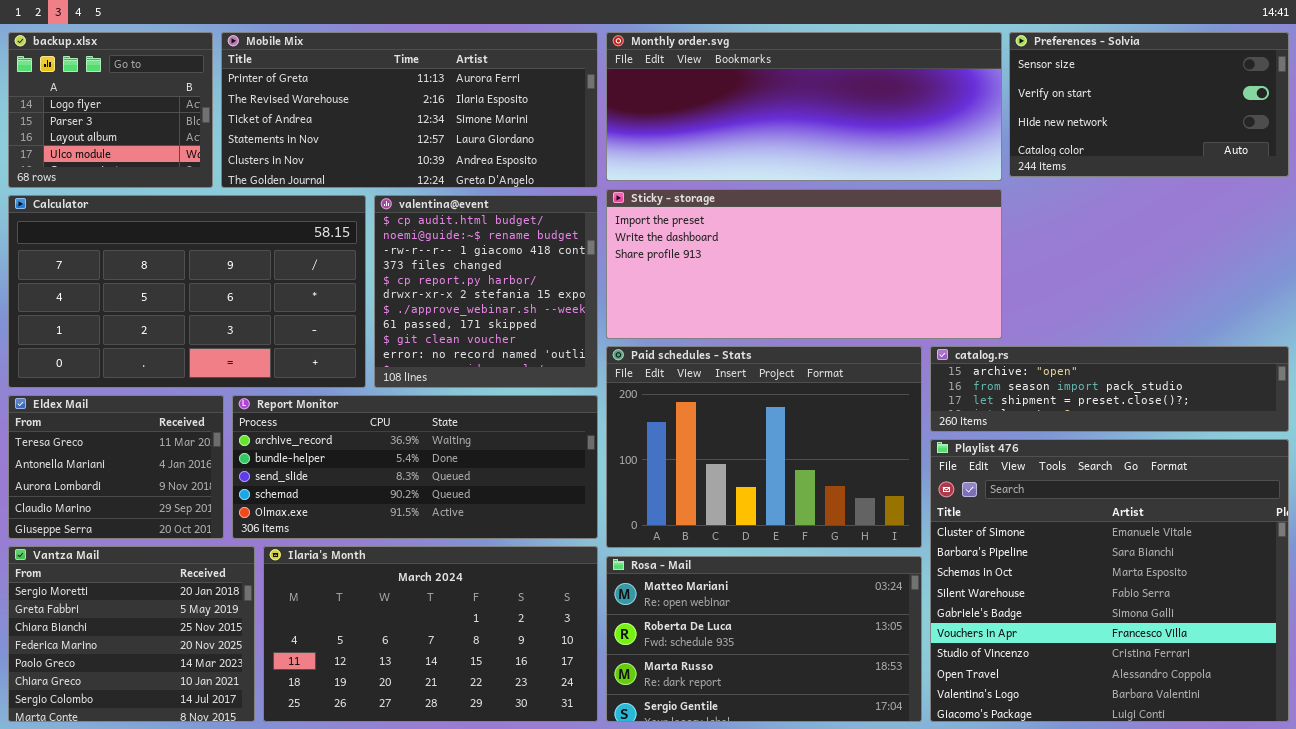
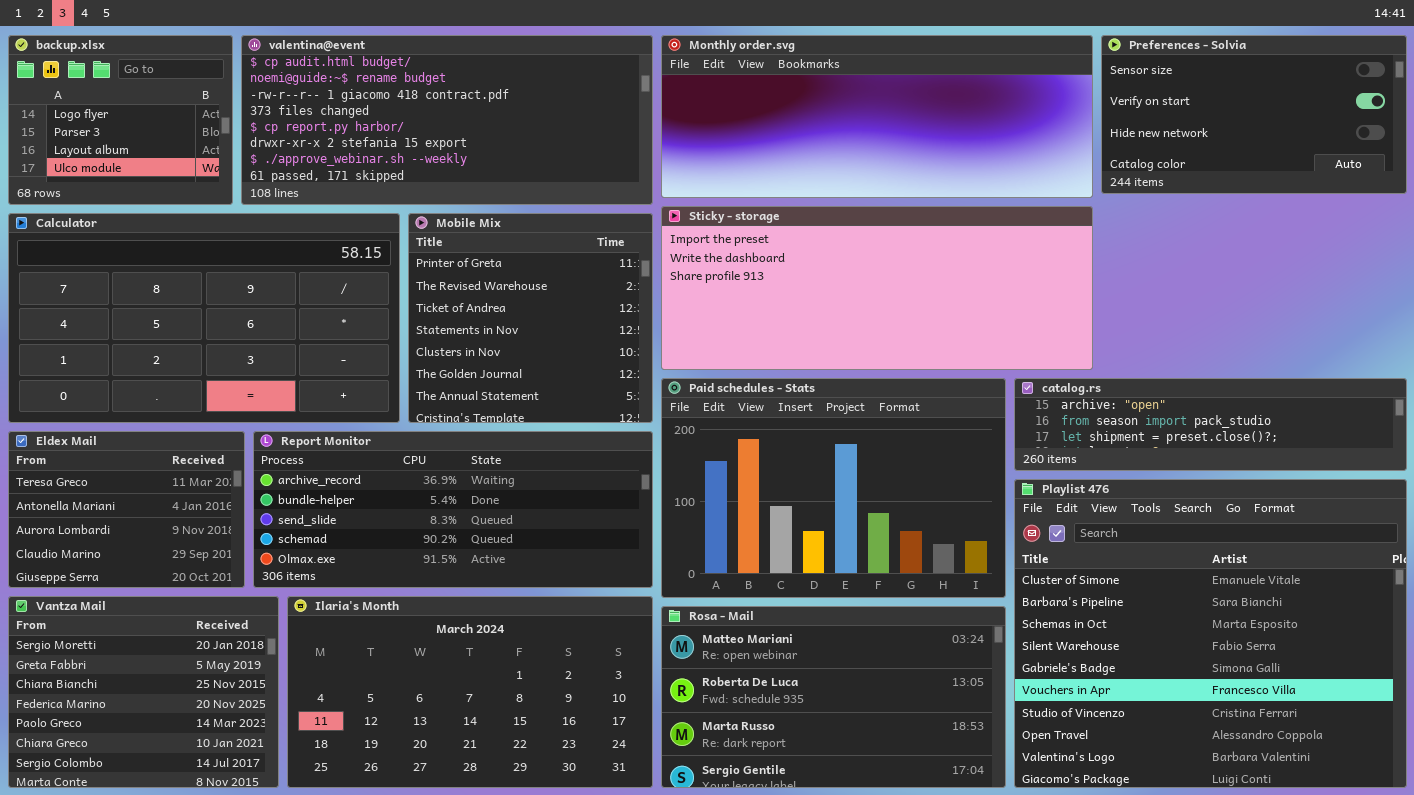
Mobile Mix: [221,32,598,188] -> [408,213,653,423], moved, resized
valentina@event: [374,195,598,388] -> [241,35,653,205], moved, resized

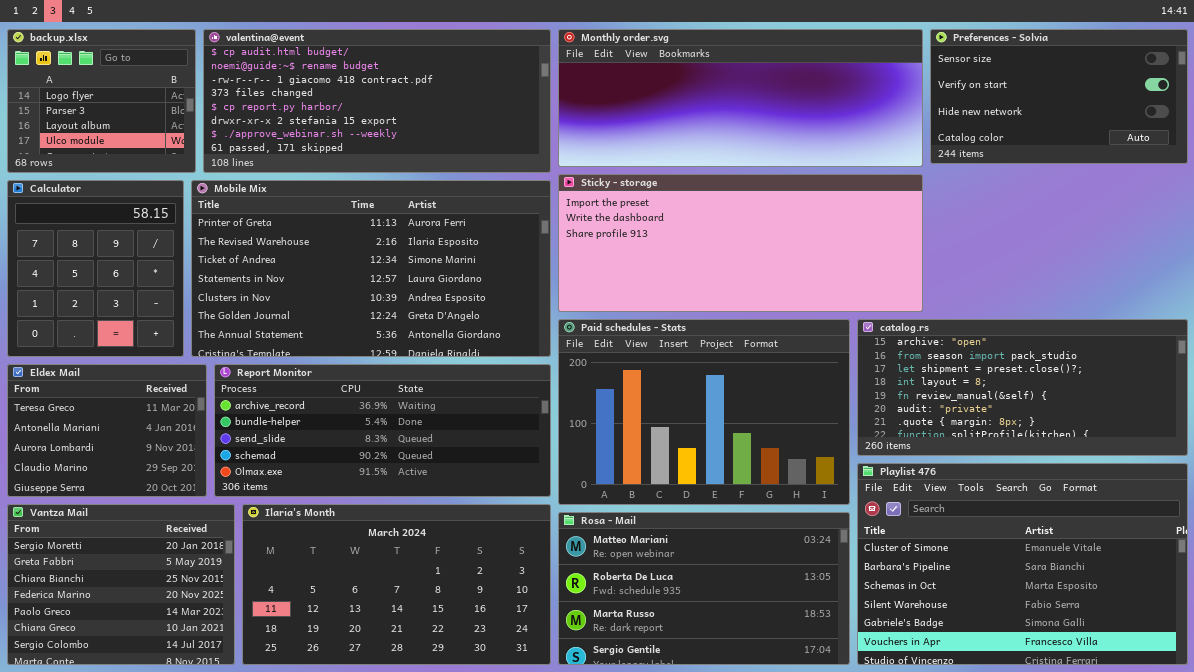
Calculator: [8,213,400,423] -> [7,180,184,357], resized
Mobile Mix: [408,213,653,423] -> [191,180,551,357], resized
catalog.rs: [1014,378,1407,471] -> [857,319,1188,456], resized
Playlist 476: [1014,479,1407,788] -> [857,463,1188,665], resized

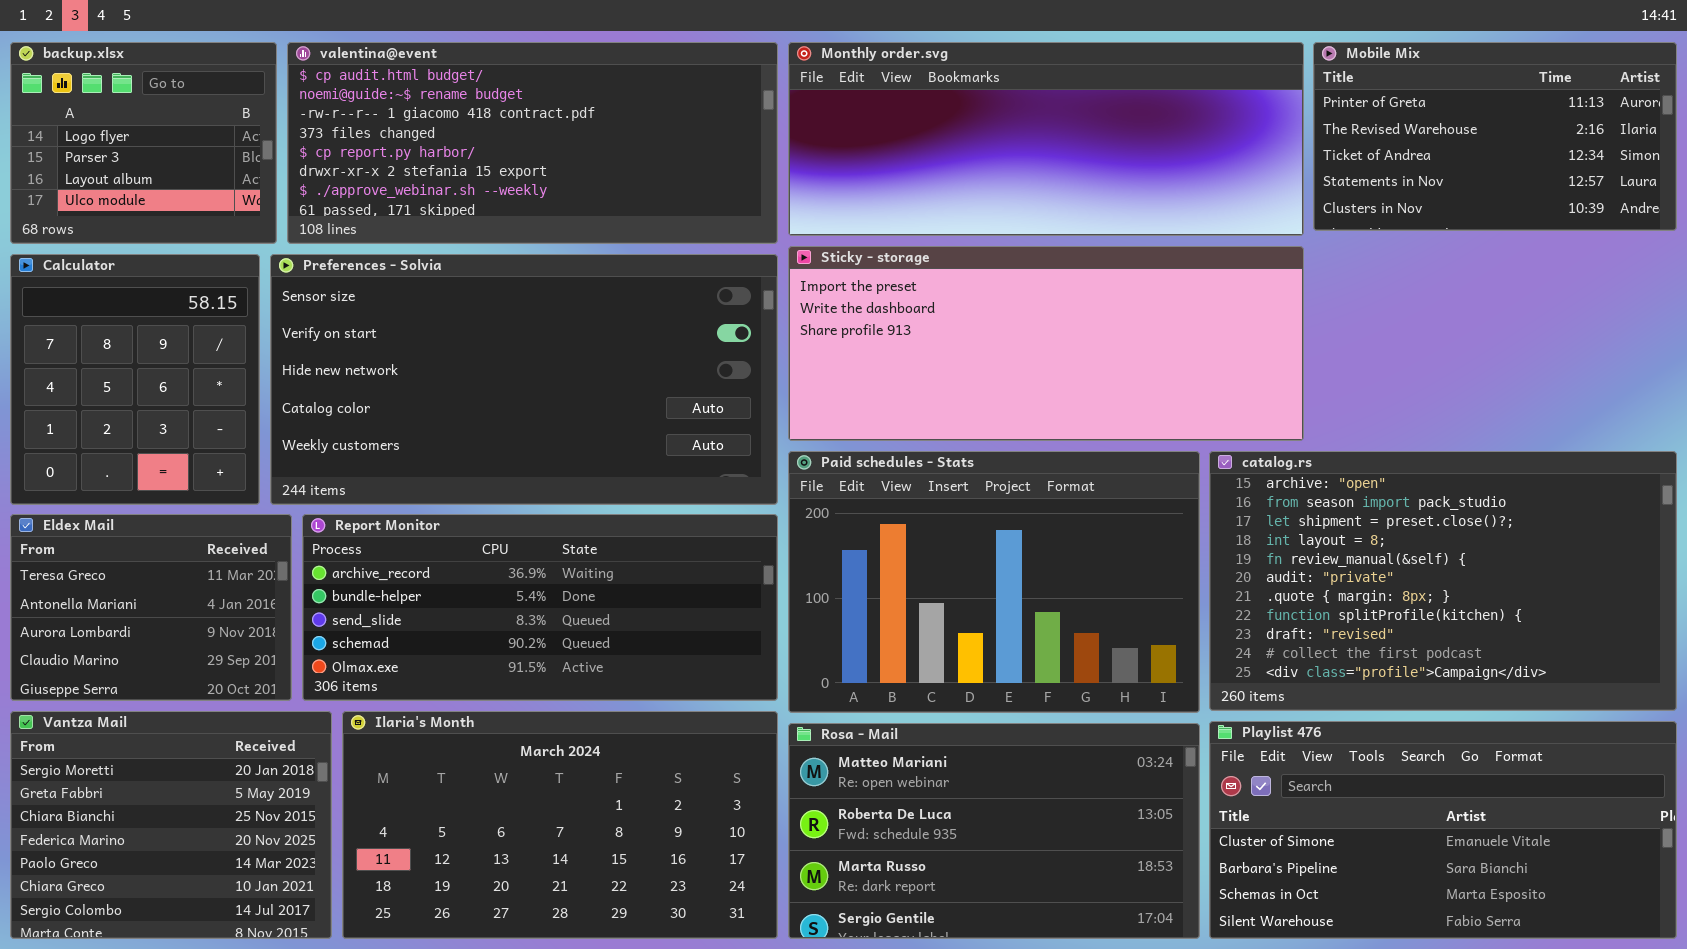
Preferences - Solvia: [930,29,1188,164] -> [270,254,778,505], moved, resized
Mobile Mix: [191,180,551,357] -> [1313,42,1677,231], moved, resized
catalog.rs: [857,319,1188,456] -> [1209,451,1677,711], resized
Playlist 476: [857,463,1188,665] -> [1209,721,1677,939], resized

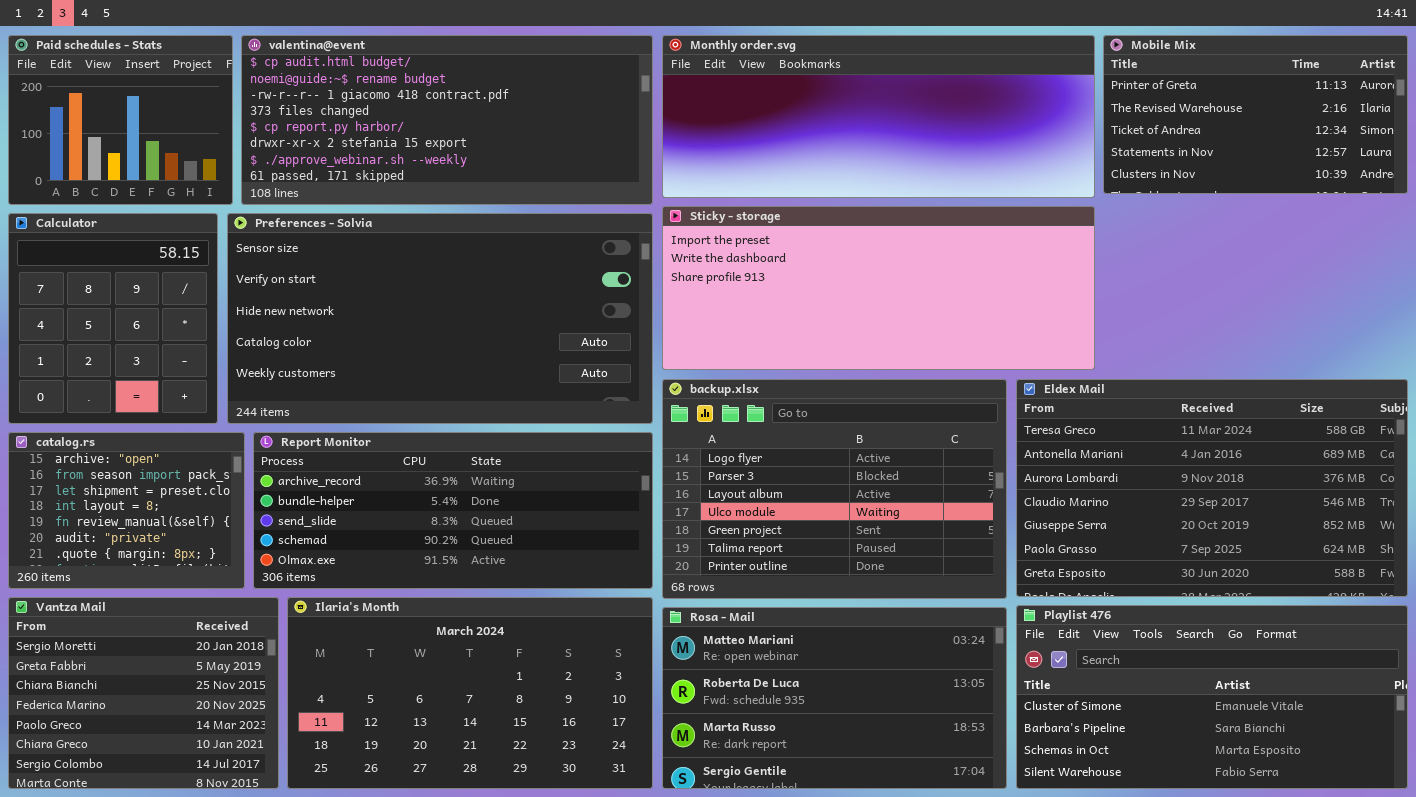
backup.xlsx: [10,42,277,244] -> [662,379,1007,599], moved, resized
Paid schedules - Stats: [788,451,1200,713] -> [8,35,233,205], moved, resized
catalog.rs: [1209,451,1677,711] -> [8,432,245,589], moved, resized
Eldex Mail: [10,514,292,701] -> [1016,379,1408,597], moved, resized

